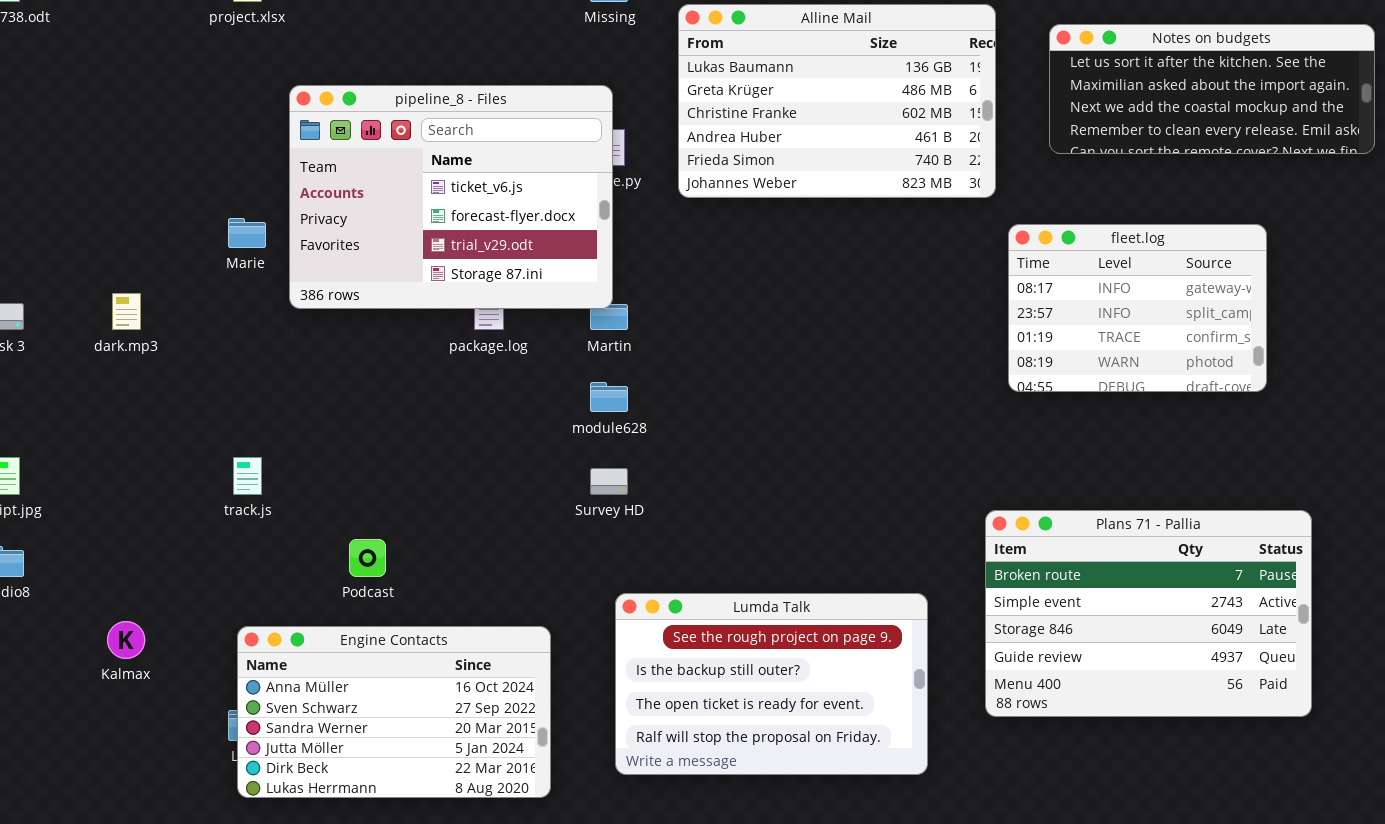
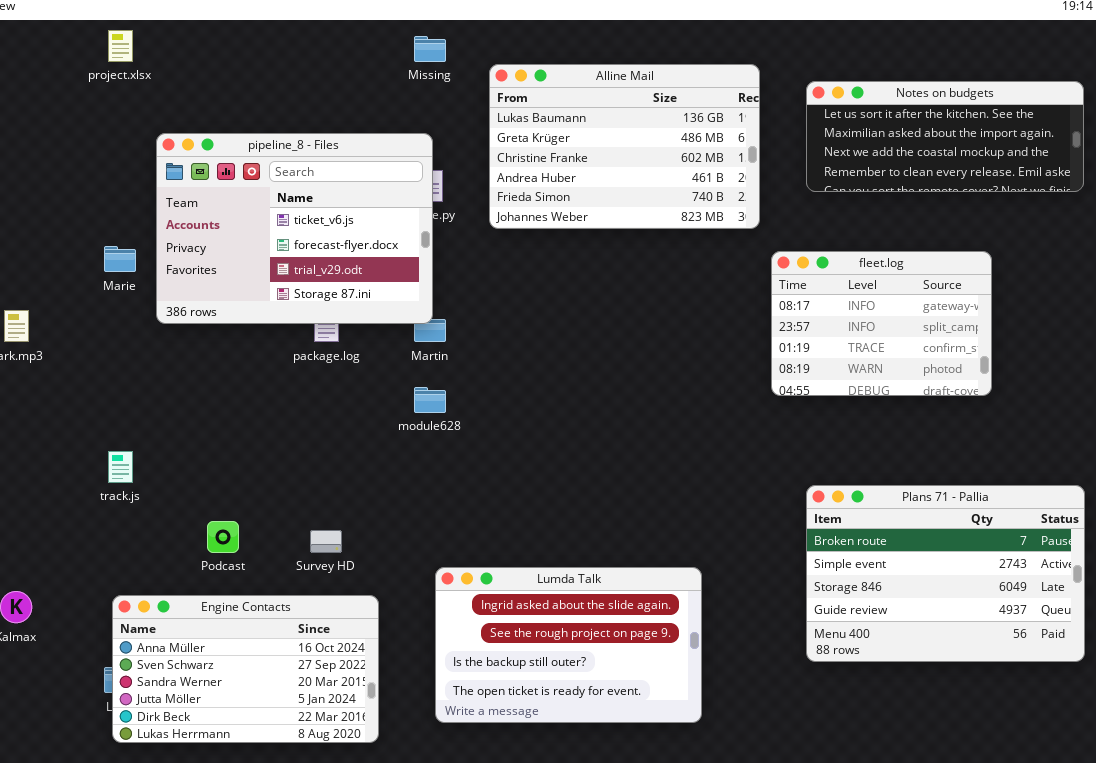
Survey HD: [590,468,628,495] -> [310,530,342,553], moved
Plans 71 - Pallia: [985,510,1312,717] -> [806,485,1085,662], moved
Lumda Talk: [615,593,928,775] -> [435,567,702,723], scrolled up 1 row

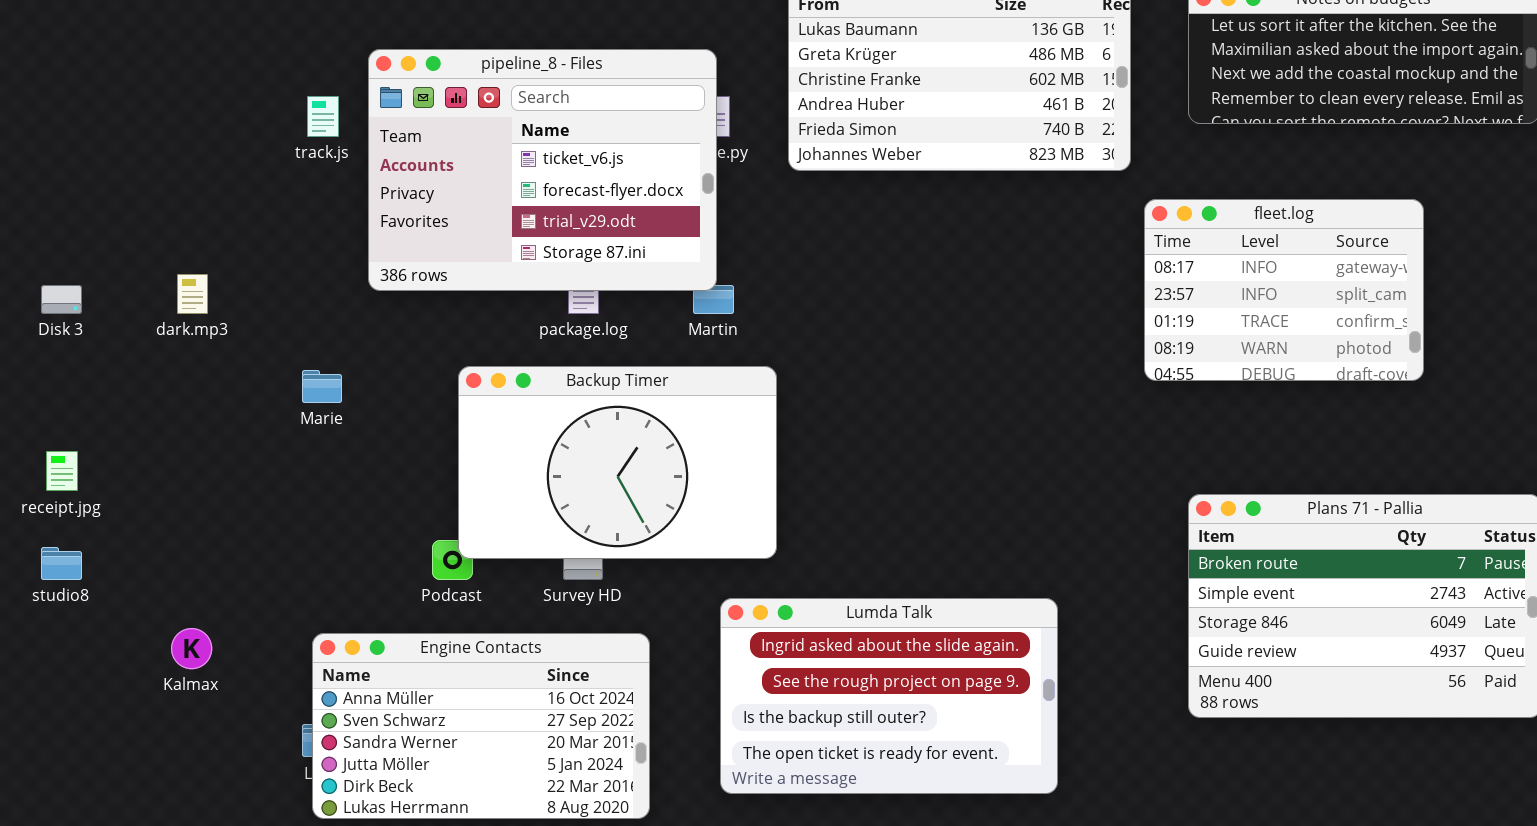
Marie: [104,246,136,272] -> [302,370,342,403], moved
Backup Timer: none -> [458,366,777,559], opened
track.js: [108,451,133,483] -> [307,96,339,137], moved

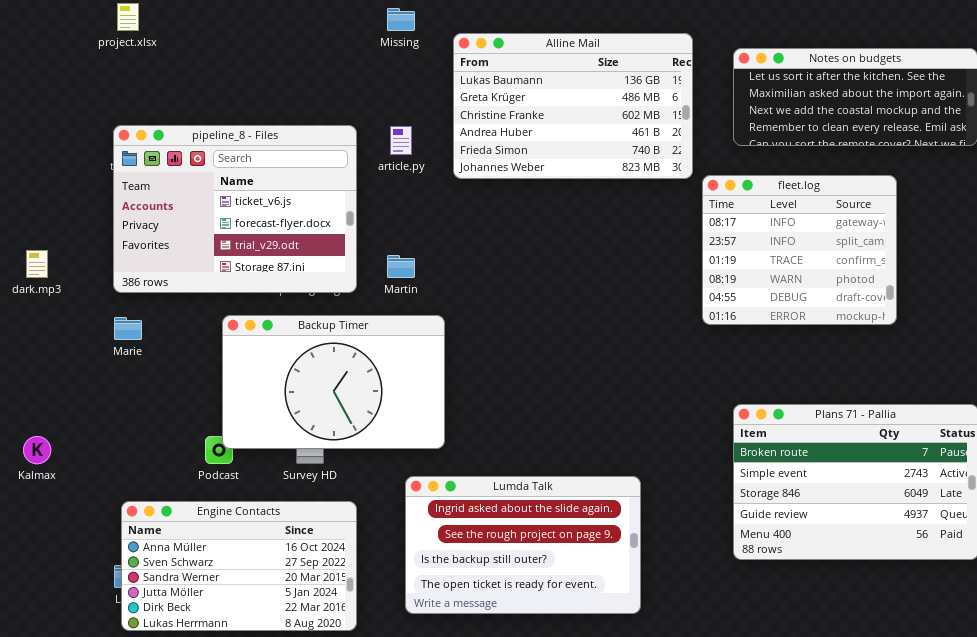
pipeline_8 - Files: [368,49,717,291] -> [113,125,357,293], moved
fleet.log: [1144,199,1424,381] -> [702,175,897,325], resized
Kalmax: [171,628,212,669] -> [23,436,51,464], moved

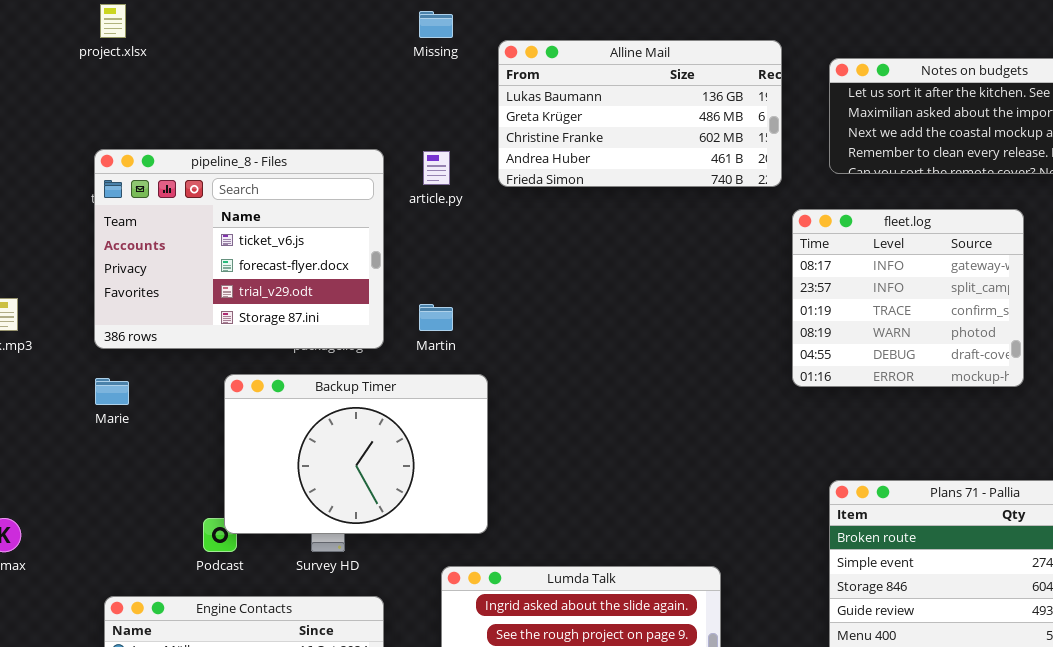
Alline Mail: [453,33,693,179] -> [498,40,782,187], resized

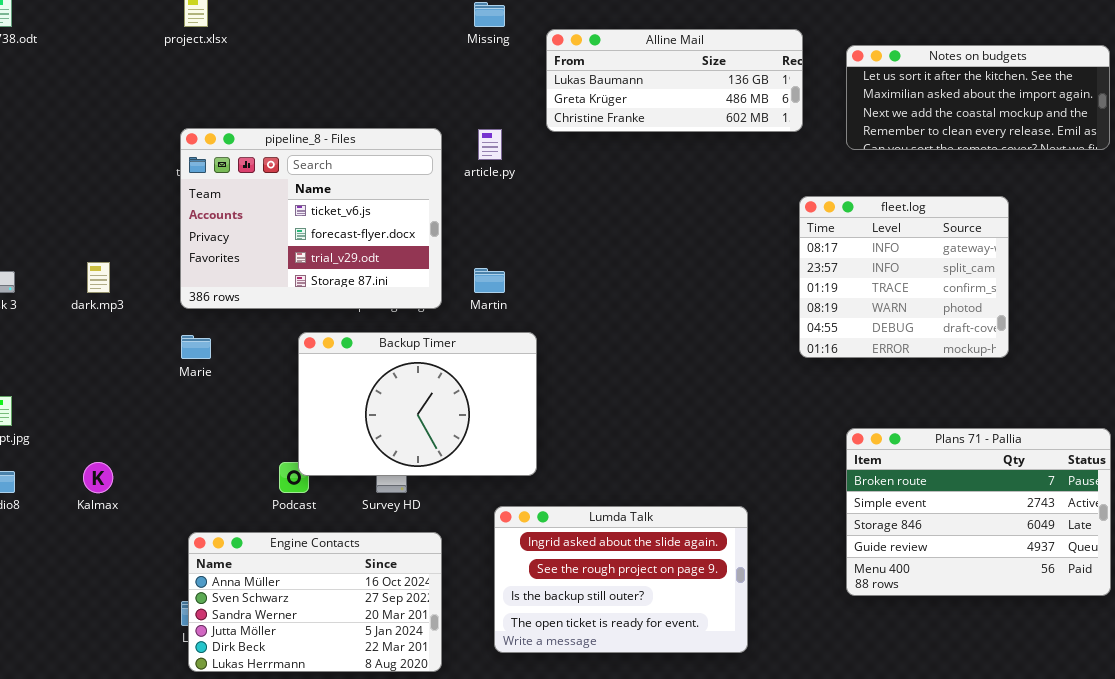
Alline Mail: [498,40,782,187] -> [546,29,803,132], resized
fleet.log: [792,209,1024,387] -> [799,196,1009,358], moved

